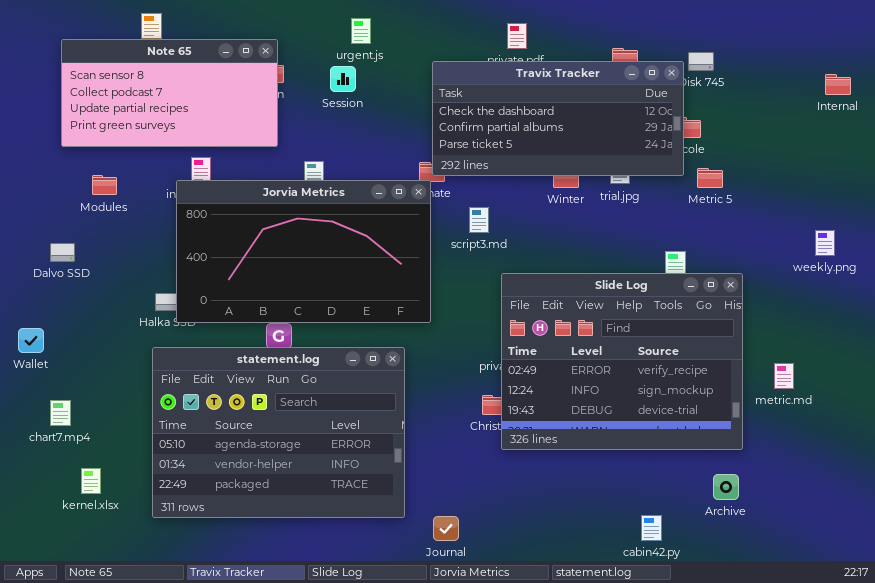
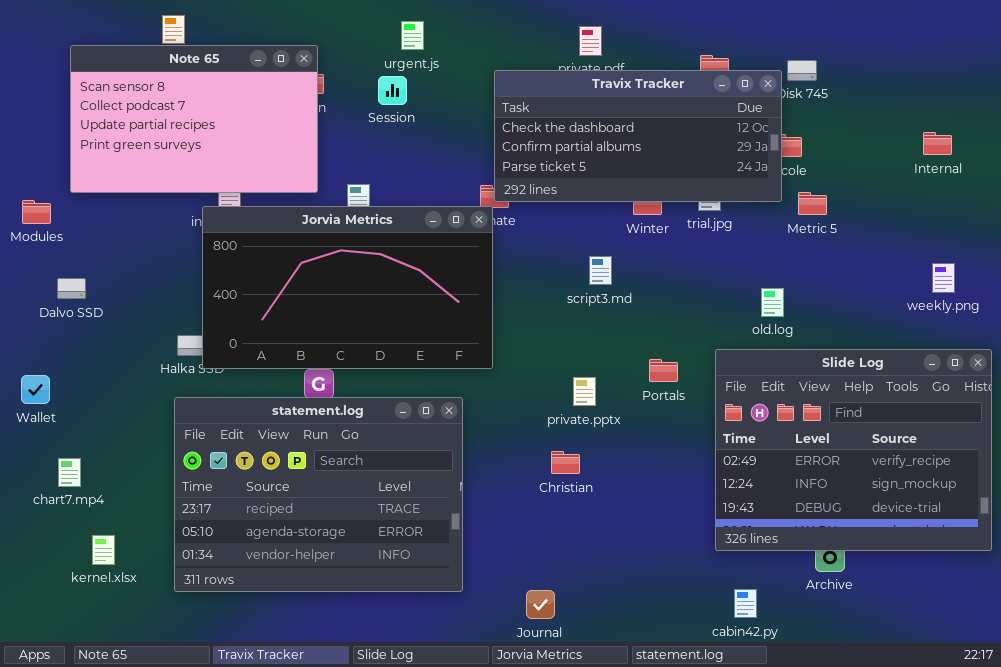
Note 65: [61,39,278,147] -> [70,45,318,193], resized
Internal: [825,74,851,95] -> [923,132,952,155], moved
Modules: [92,175,117,195] -> [22,200,51,224], moved
script3.md: [469,207,489,233] -> [589,256,612,285], moved
Slide Log: [501,273,743,450] -> [715,349,992,551], moved
statement.log: [152,347,405,518] -> [174,397,463,592], scrolled up 1 row
Journal: [433,516,459,541] -> [526,590,555,619], moved

